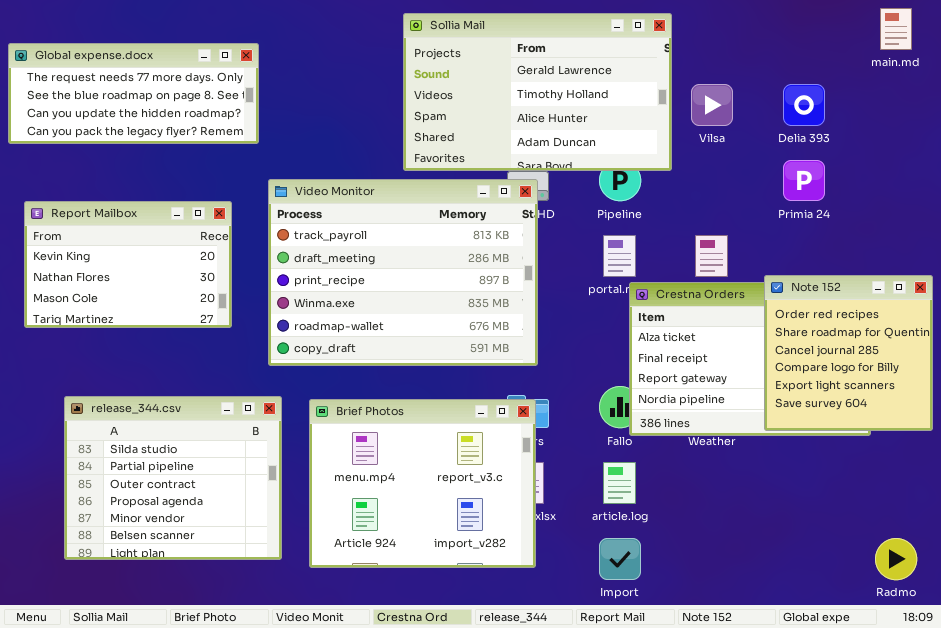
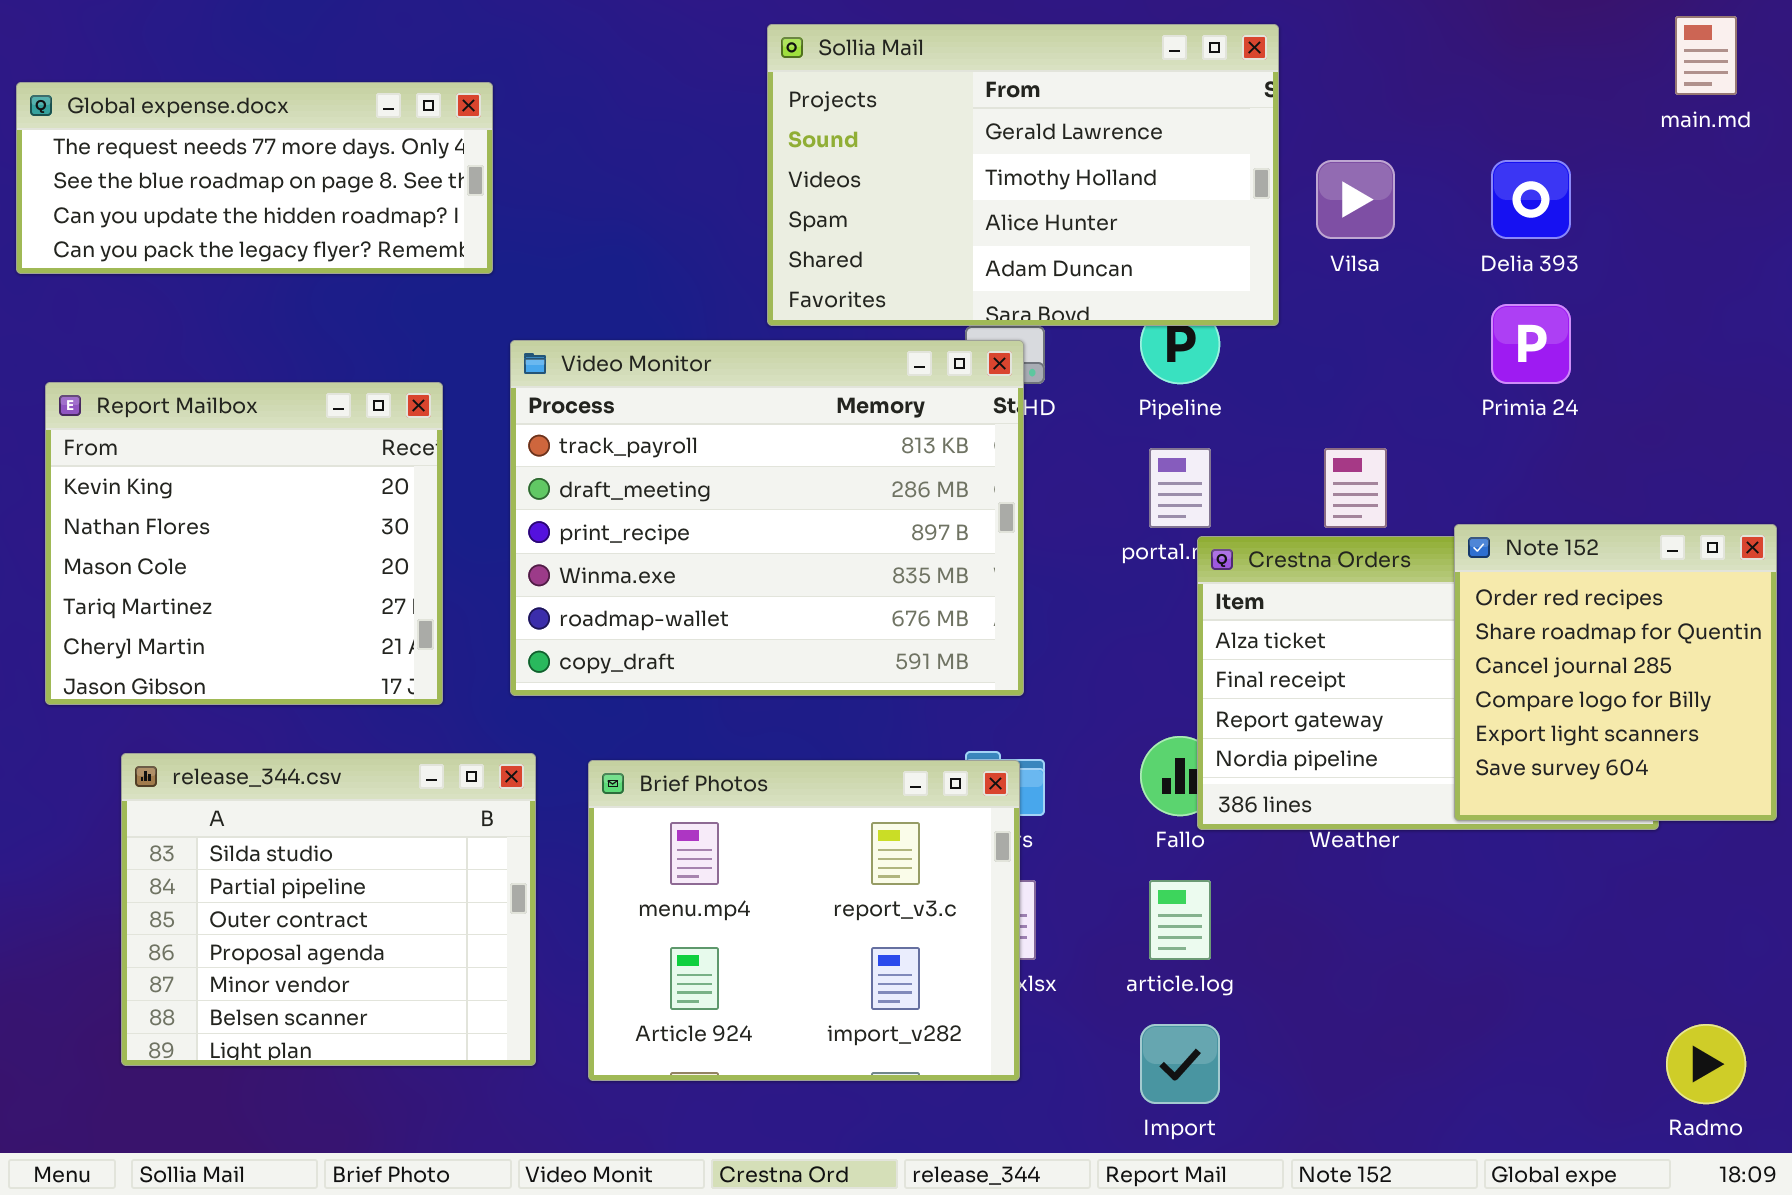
Report Mailbox: [24,201,232,328] -> [45,382,443,705], resized

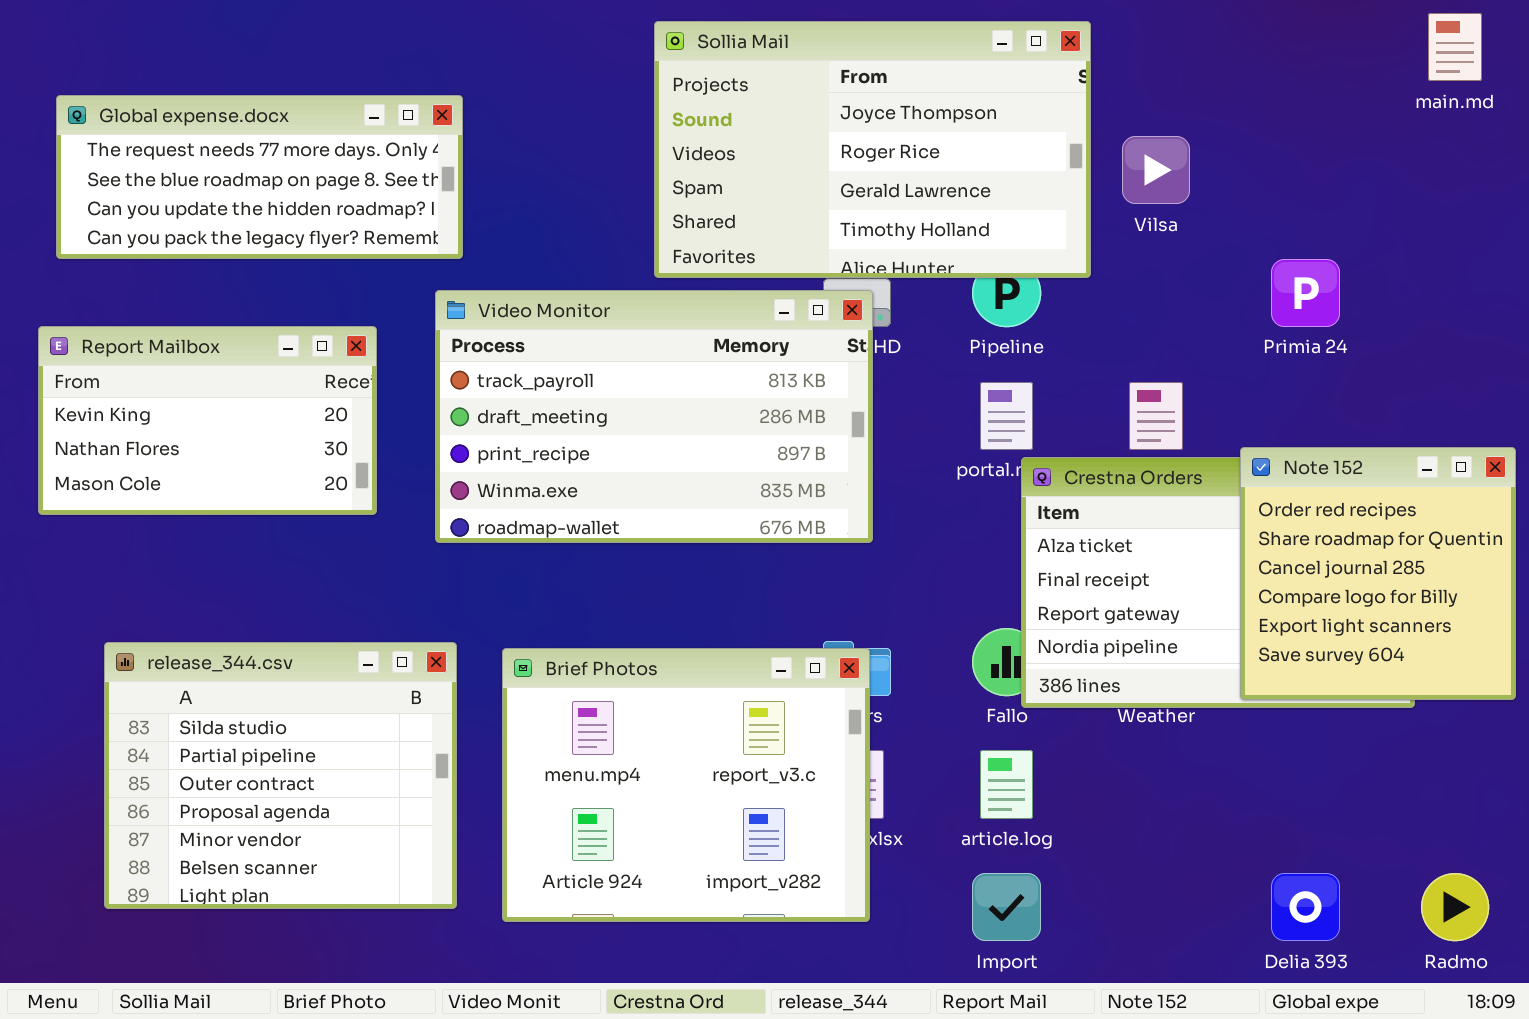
Sollia Mail: [767,24,1279,326] -> [654,21,1091,278], scrolled up 2 rows
Global expense.docx: [16,82,493,274] -> [56,95,463,259], moved
Delia 393: [1491,160,1571,239] -> [1271,873,1340,941], moved
Video Monitor: [510,340,1024,696] -> [435,290,873,543], resized
Report Mailbox: [45,382,443,705] -> [38,326,377,515], resized

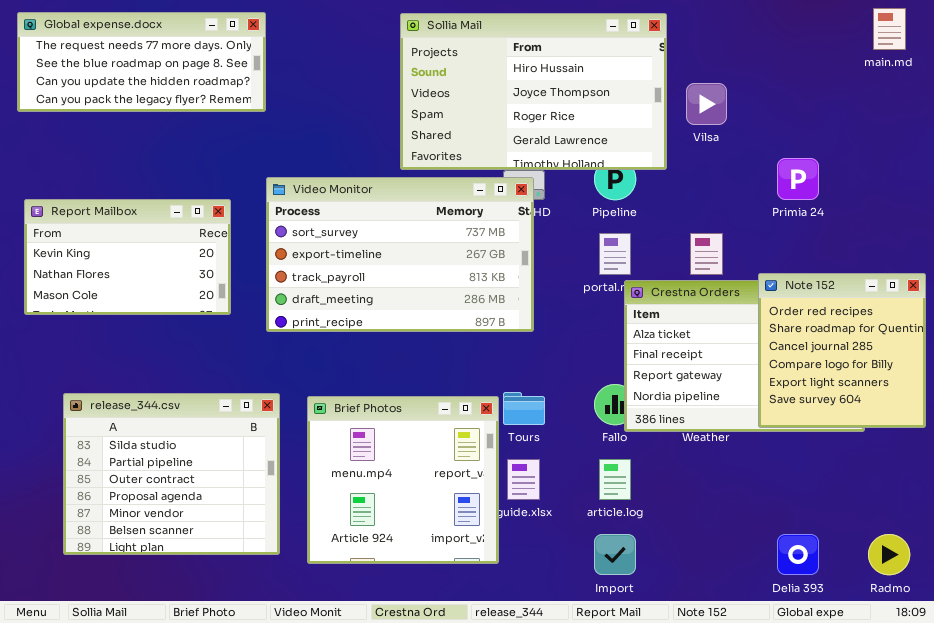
Sollia Mail: [654,21,1091,278] -> [400,13,667,170], scrolled up 1 row
Global expense.docx: [56,95,463,259] -> [17,12,266,112], moved
Video Monitor: [435,290,873,543] -> [266,177,534,332], scrolled up 2 rows
Brief Photos: [502,648,870,922] -> [307,396,499,564], resized

